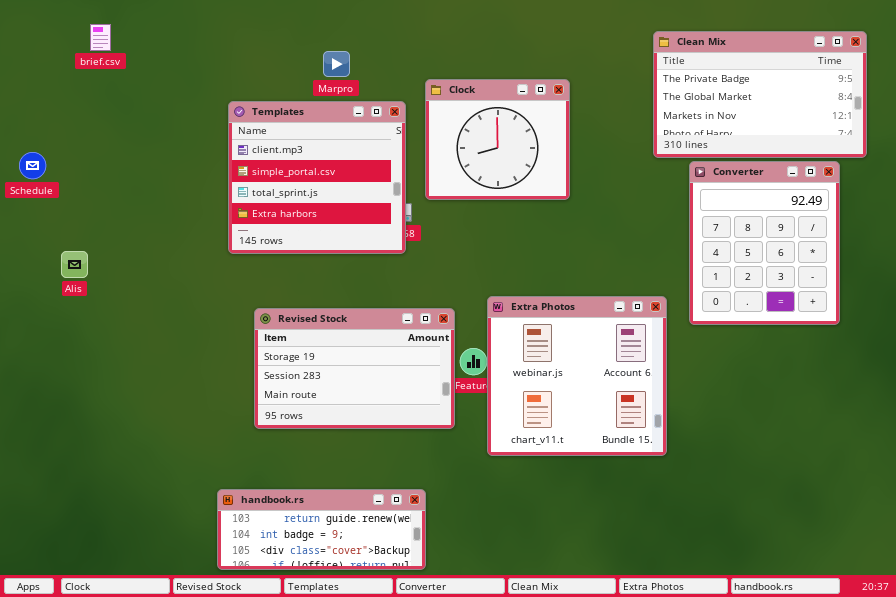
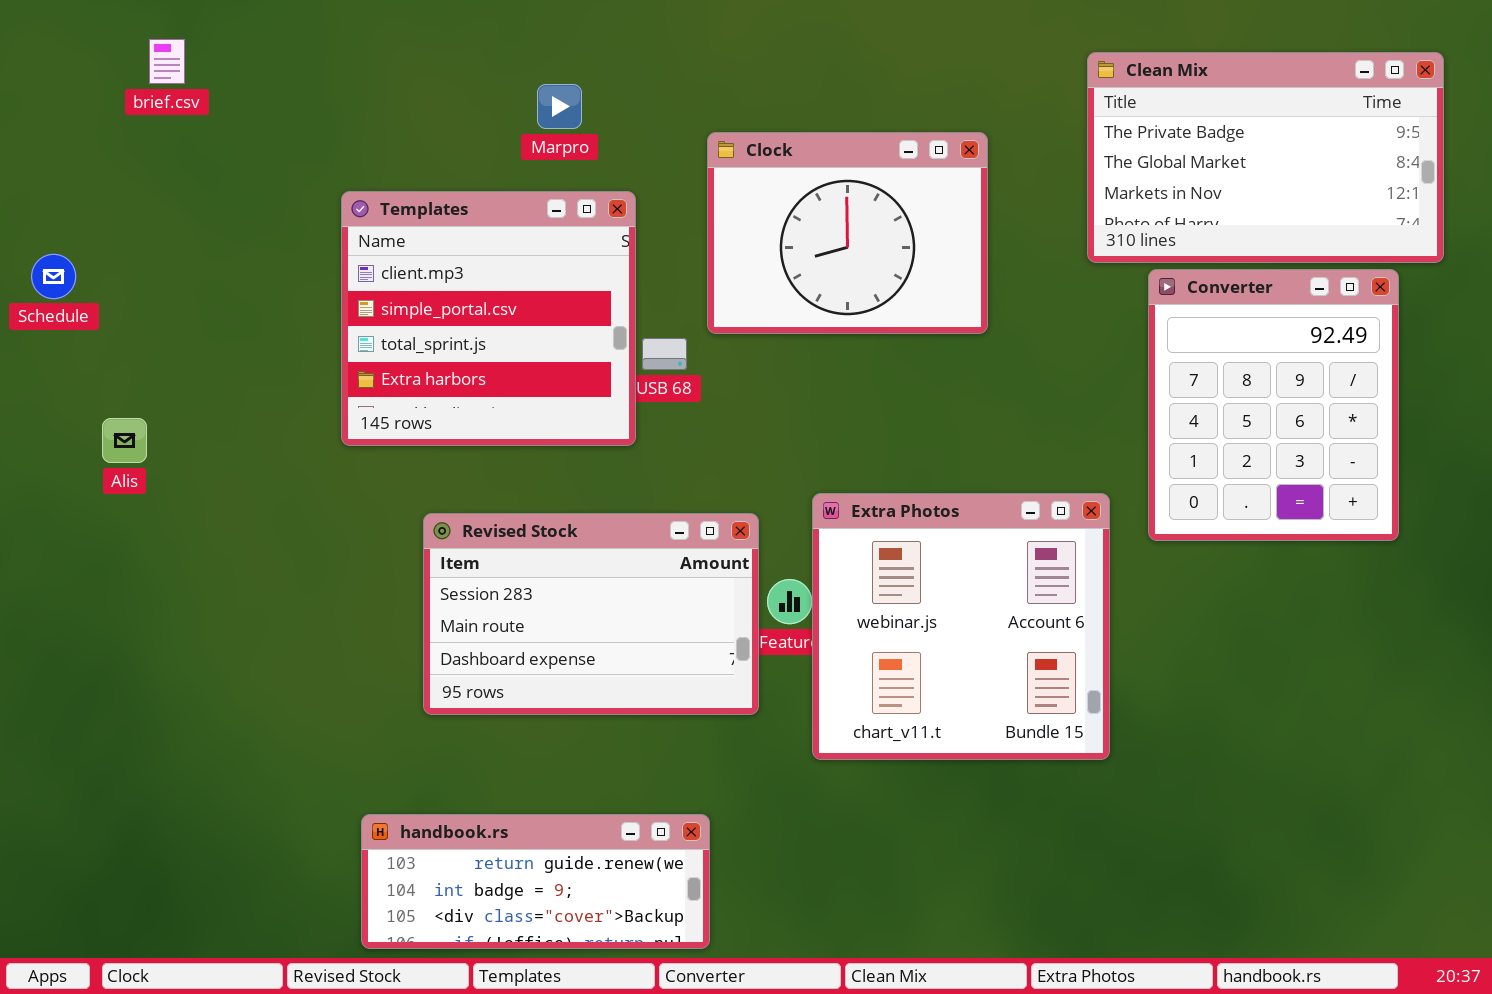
Clock: [425,79,570,200] -> [707,132,988,334], resized
Templates: [228,101,406,254] -> [341,191,636,446], moved
Revised Stock: [254,308,455,429] -> [423,513,759,715], scrolled down 1 row

